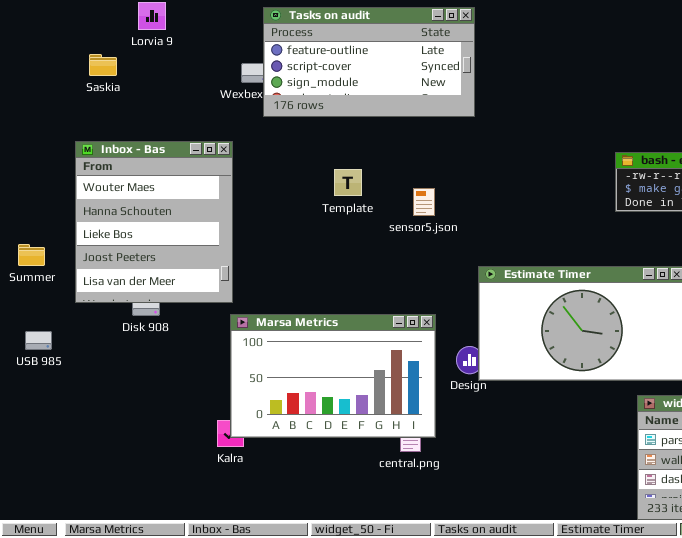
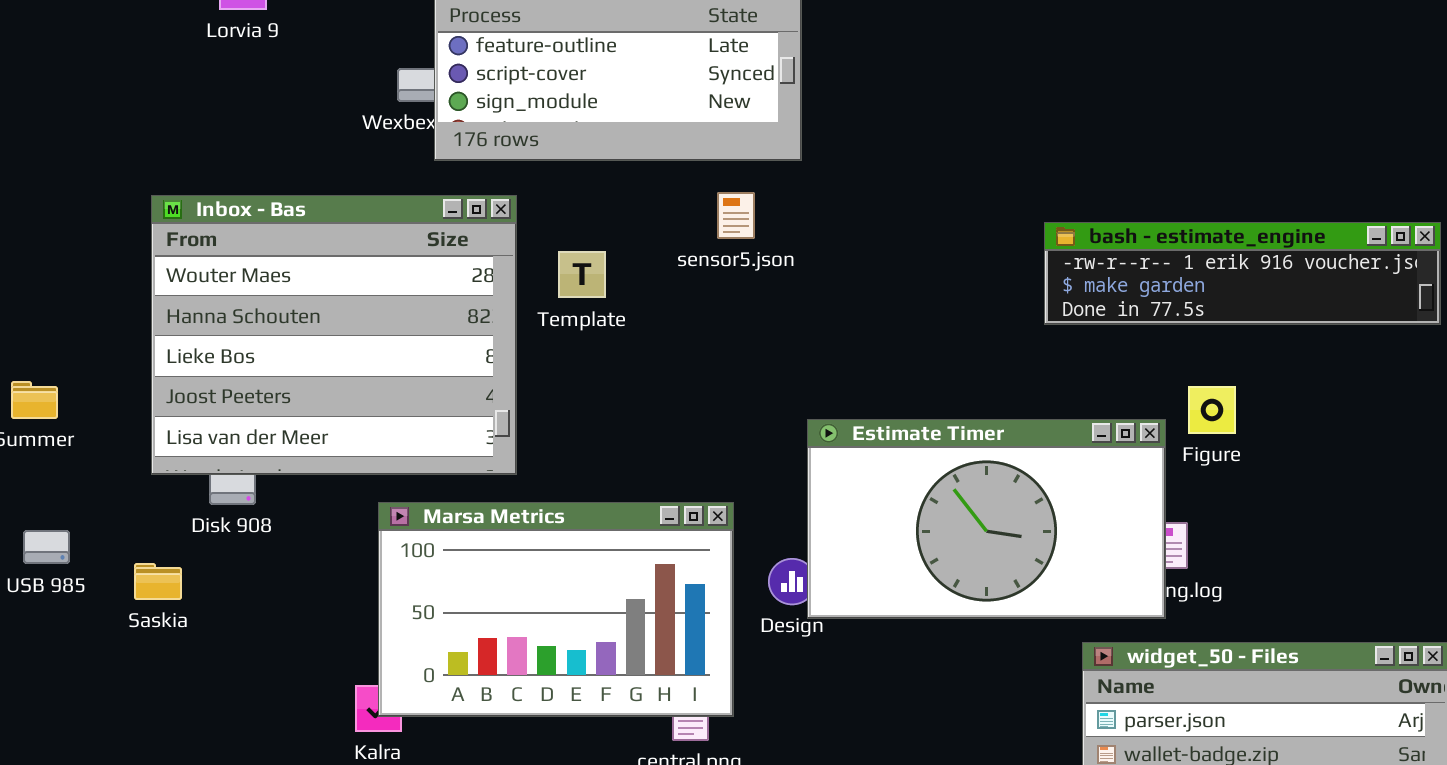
Saskia: [89,54,117,76] -> [134,563,182,600], moved
Inbox - Bas: [75,141,233,303] -> [151,195,517,475], moved, resized
sensor5.json: [413,188,435,216] -> [717,192,755,239], moved

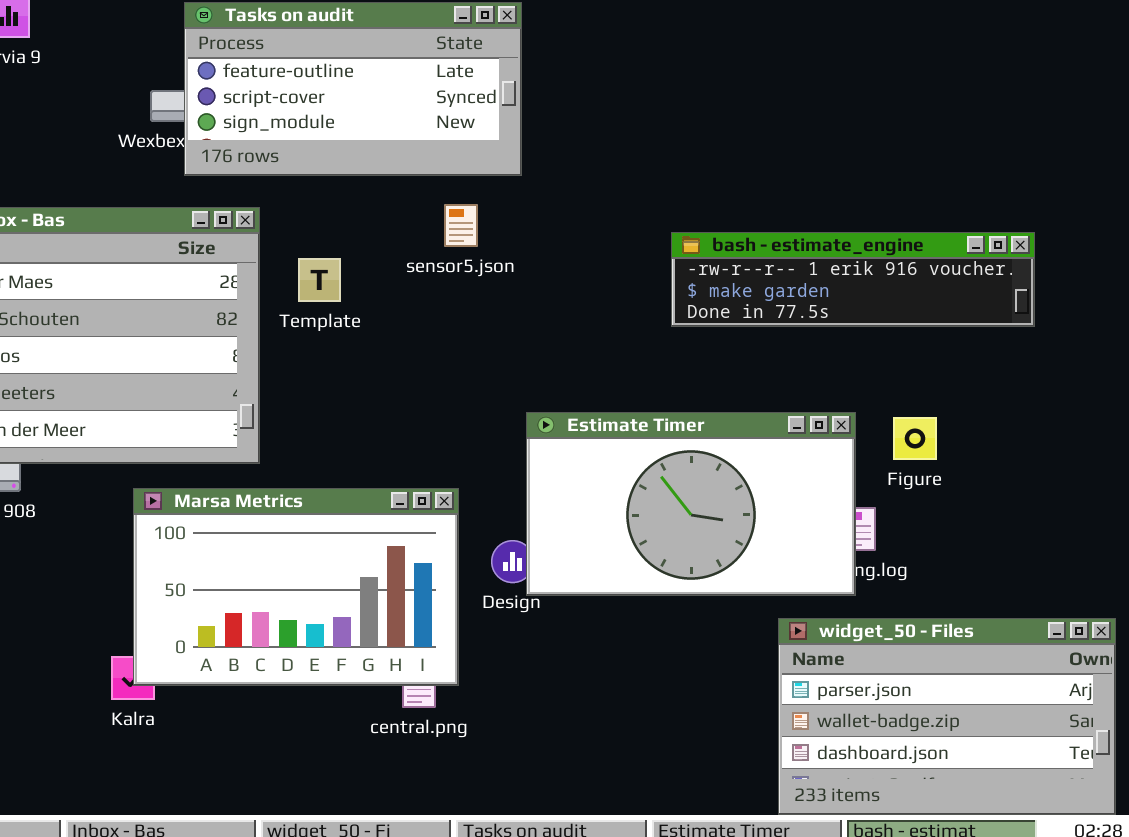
bash - estimate_engine: [1044,222,1441,325] -> [671,232,1035,327], moved
Figure: [1188,386,1236,434] -> [893,417,937,460], moved

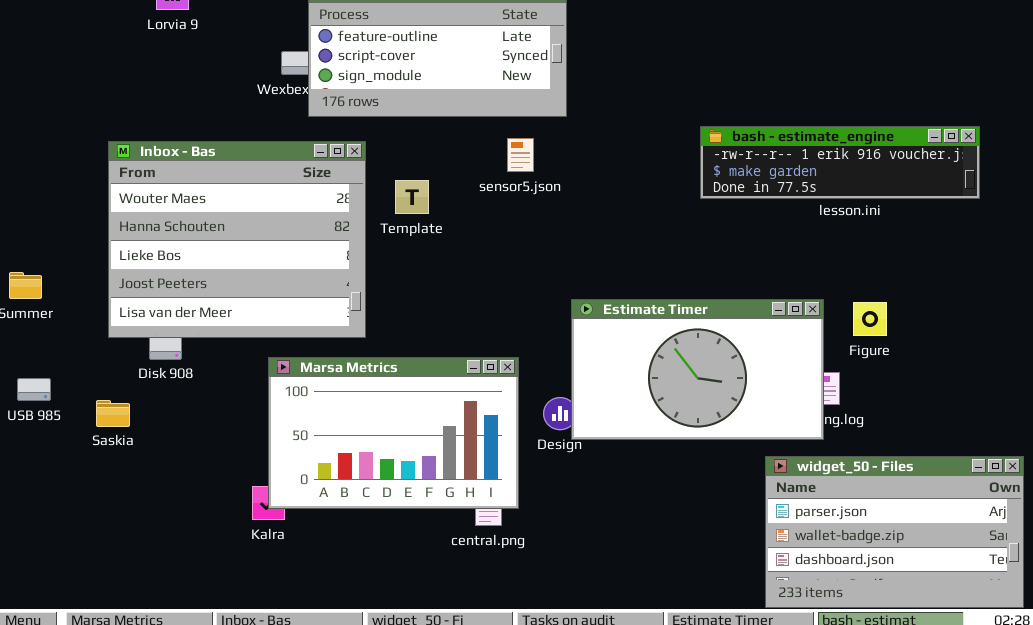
bash - estimate_engine: [671,232,1035,327] -> [700,126,980,199], moved

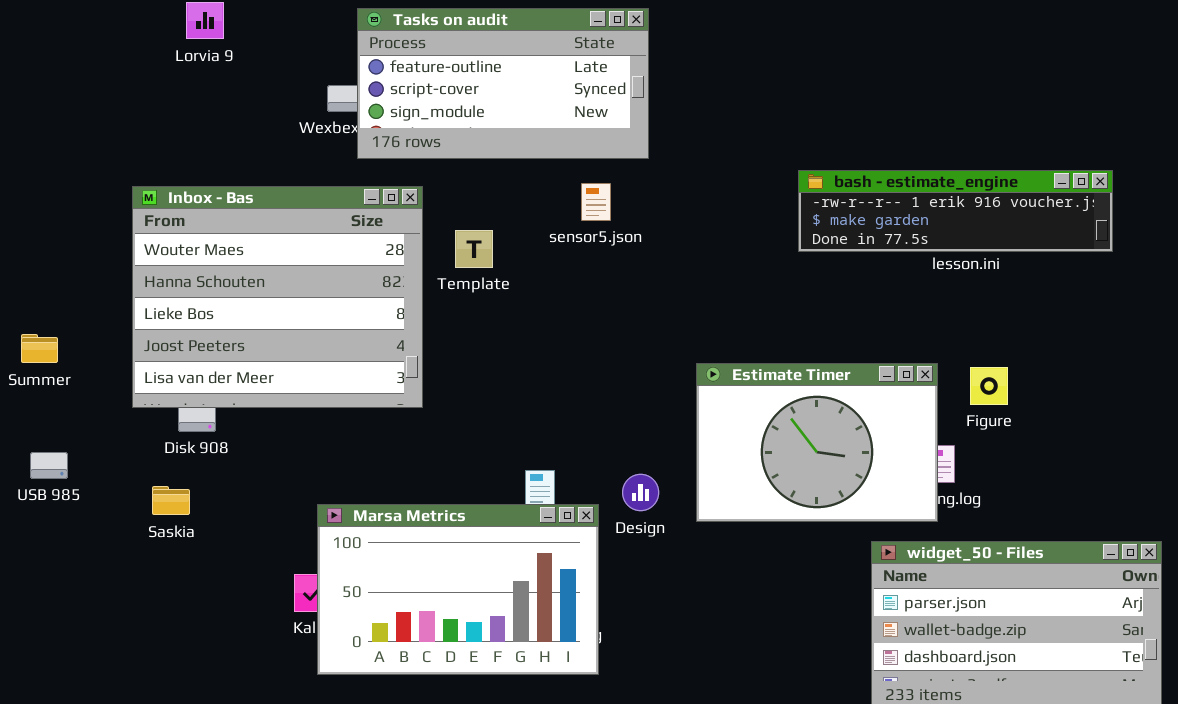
Estimate Timer: [571,299,824,440] -> [696,363,938,522], resized
Marsa Metrics: [268,357,519,509] -> [317,504,599,675], moved
Saskia: [96,400,130,427] -> [152,486,190,515], moved

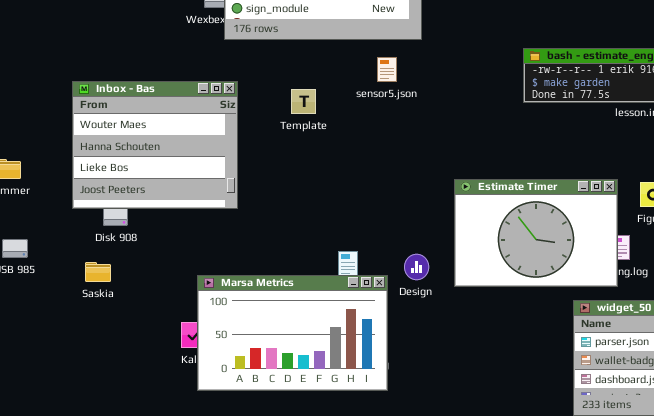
Inbox - Bas: [132,186,423,408] -> [72,81,238,209], resized

